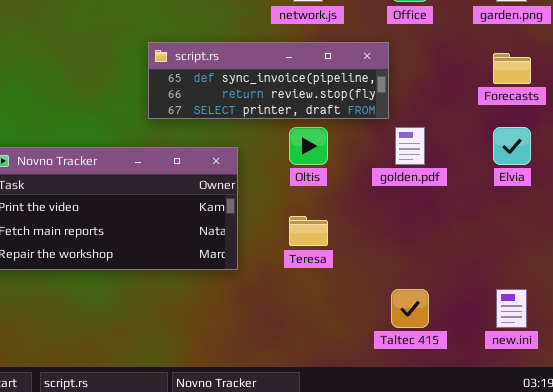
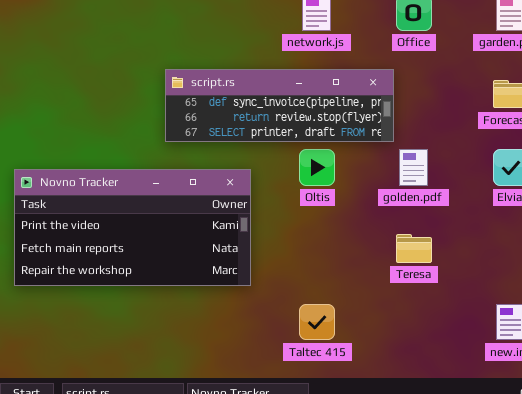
Teresa: [289,216,328,246] -> [396,234,432,263], moved
Taltec 415: [391,289,429,328] -> [299,304,335,340], moved

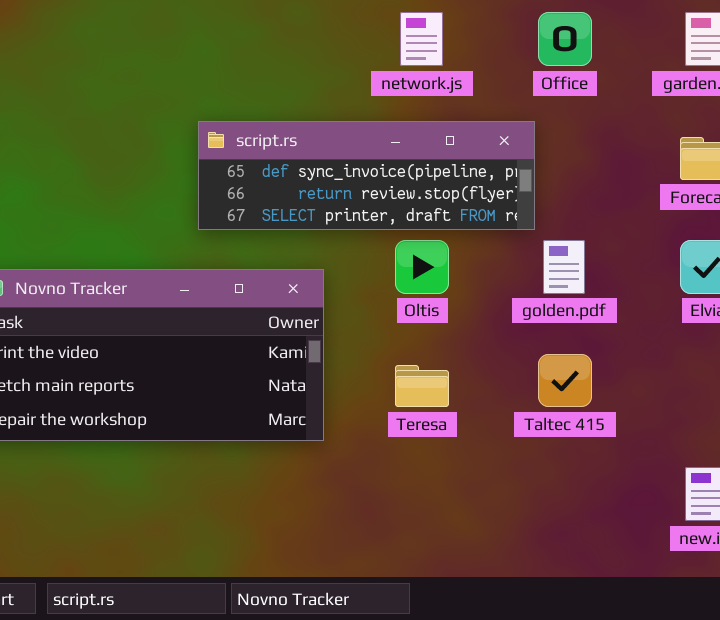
Teresa: [396,234,432,263] -> [395,365,449,407], moved
Taltec 415: [299,304,335,340] -> [538,354,592,407], moved

